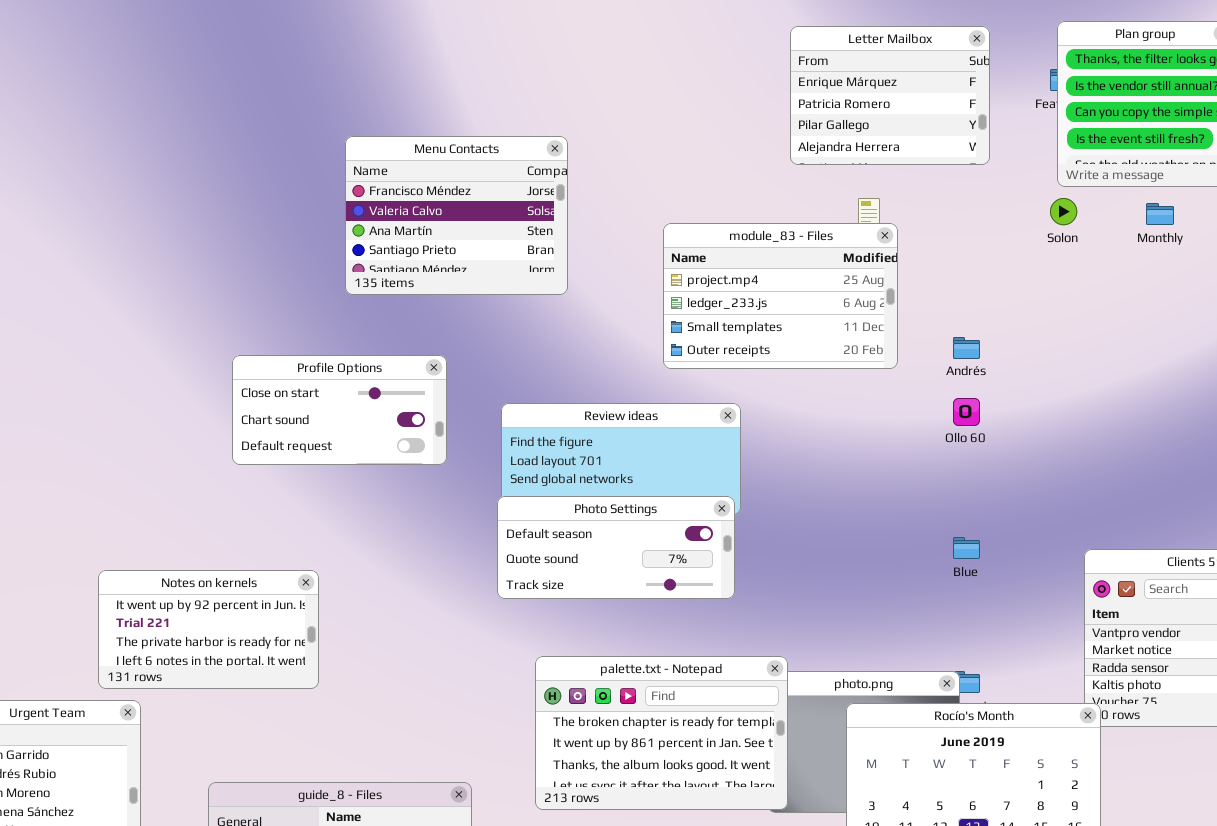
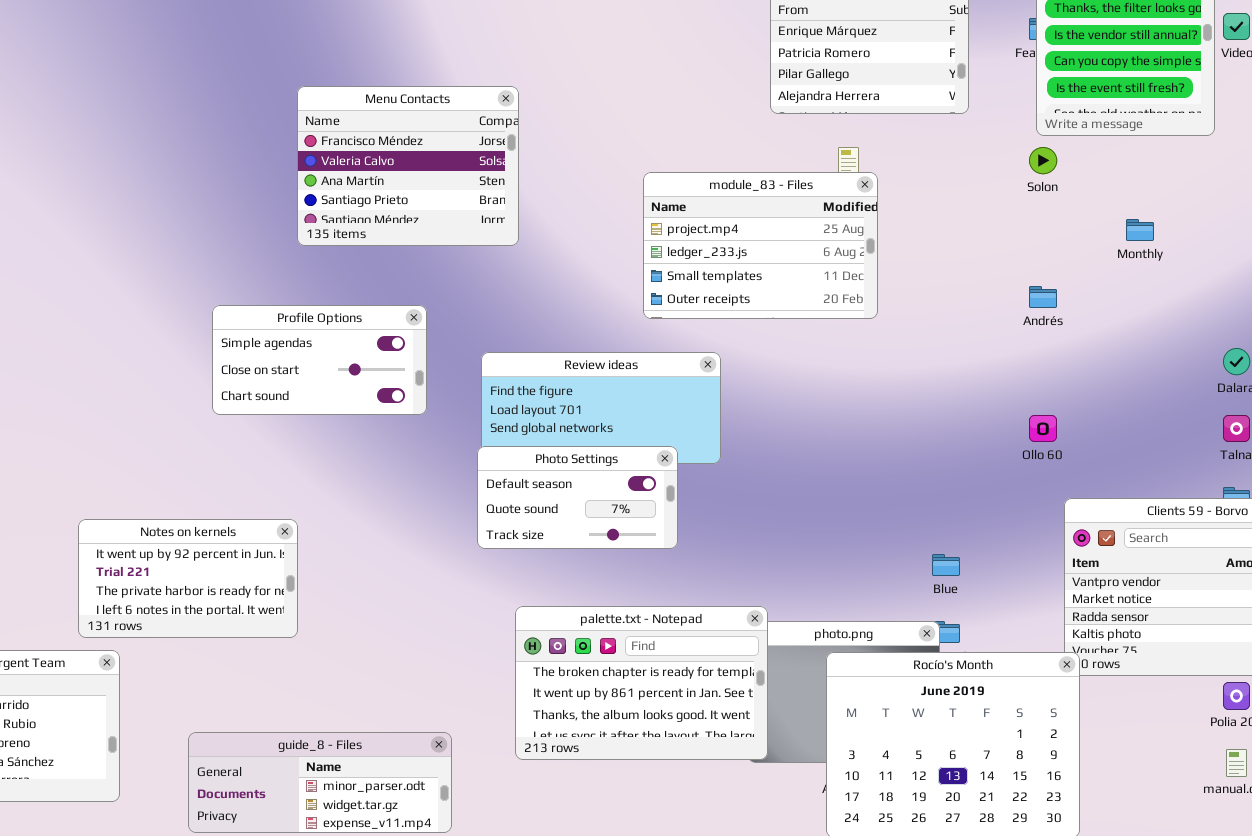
Menu Contacts: [345,136,568,295] -> [297,86,519,246], moved
Monthly: [1146,203,1174,225] -> [1126,219,1154,241], moved
Andrés: [953,337,980,359] -> [1029,286,1057,308], moved
Profile Options: [232,355,447,465] -> [212,305,427,415], scrolled up 1 row
Ollo 60: [953,398,980,426] -> [1029,415,1057,442], moved
Photo Settings: [497,496,735,599] -> [477,446,678,549], resized
Blue: [953,537,980,559] -> [932,554,960,576], moved

